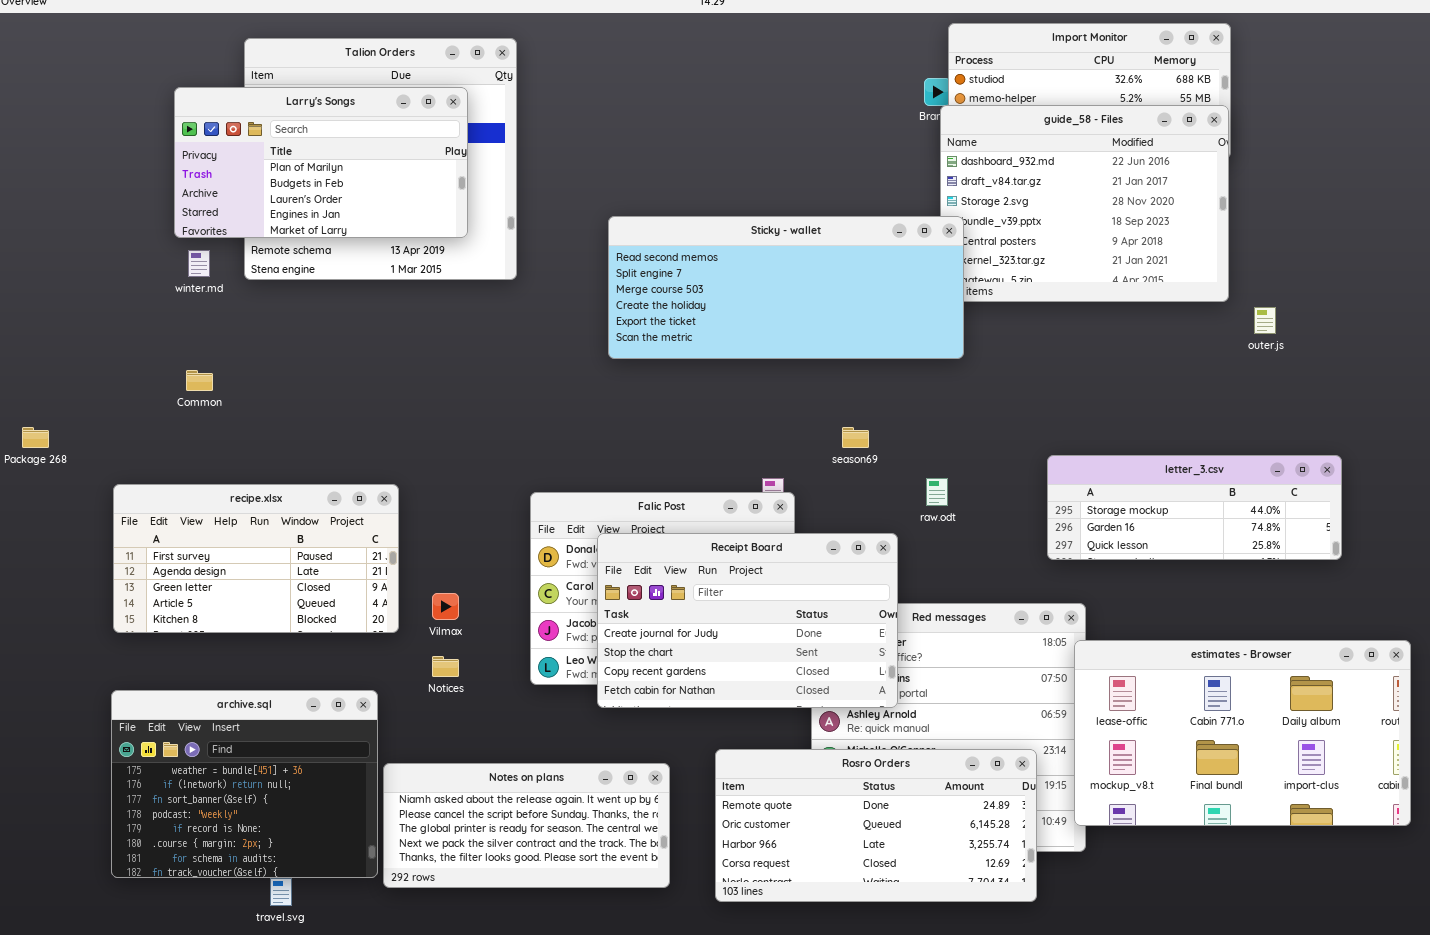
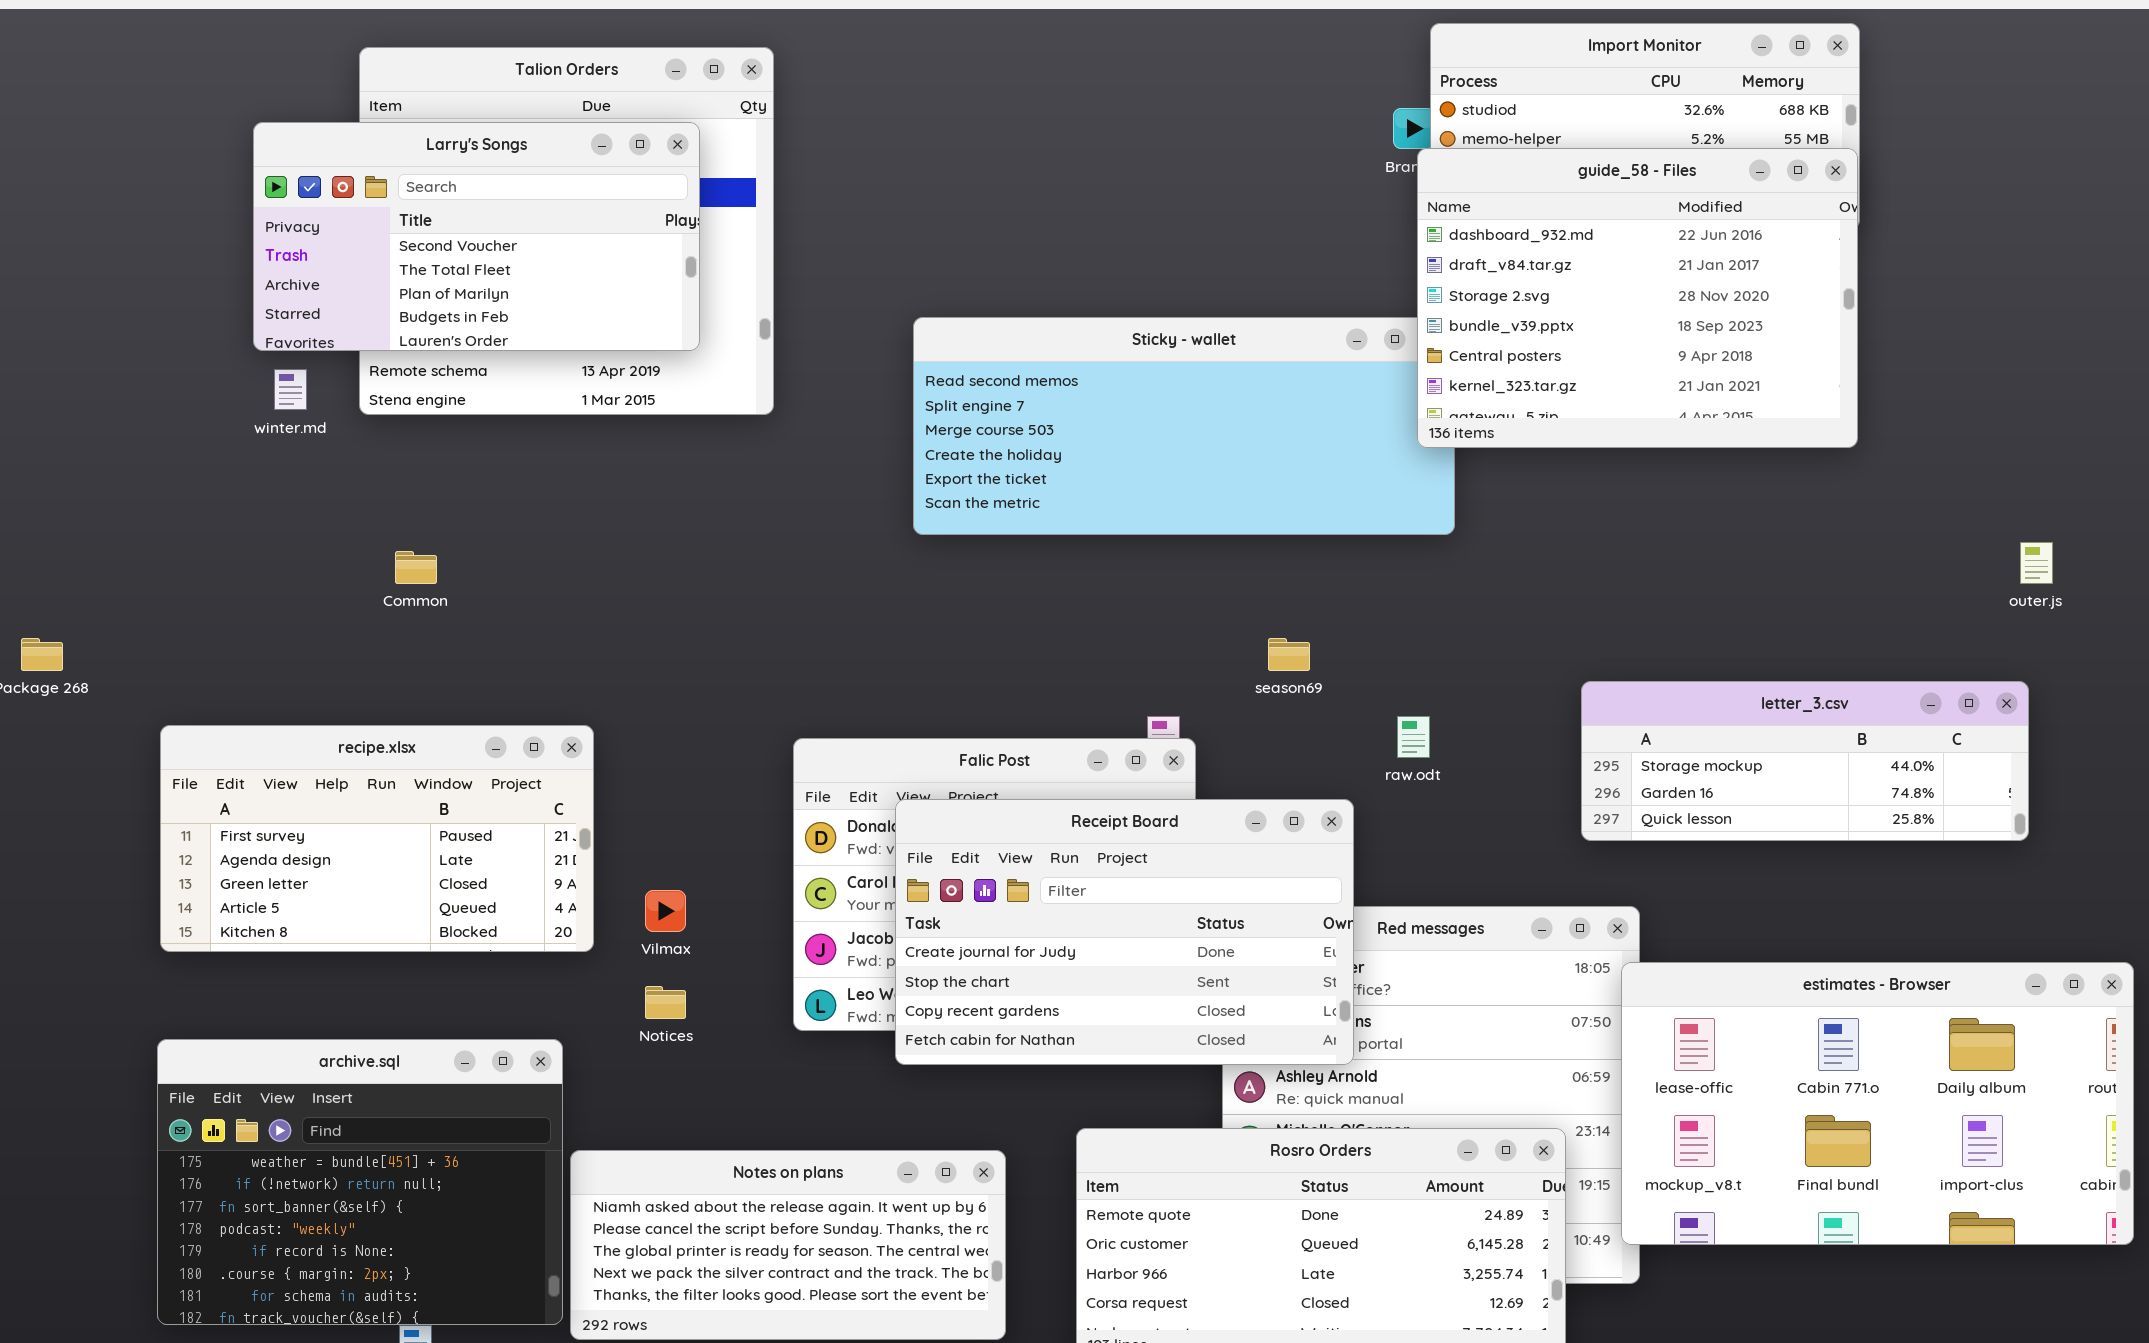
Larry's Songs: [174,87,468,238] -> [253,122,700,351], scrolled up 2 rows
guide_58 - Files: [940,105,1229,302] -> [1417,148,1858,448], raised
outer.js: [1254,307,1276,334] -> [2020,542,2053,584], moved
Common: [186,370,213,391] -> [395,551,437,584], moved

